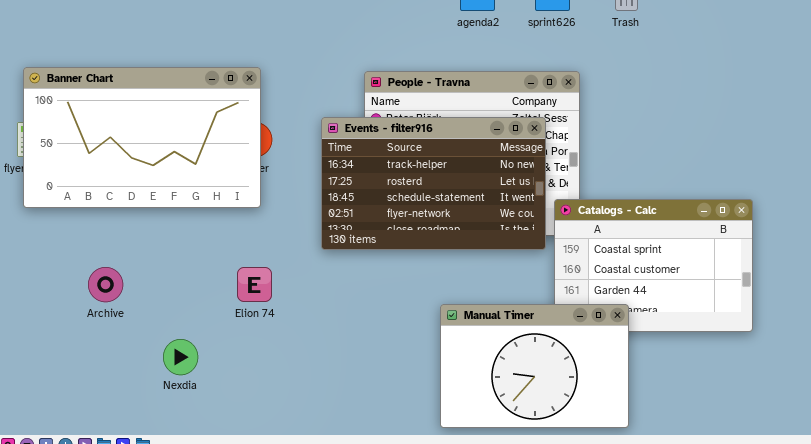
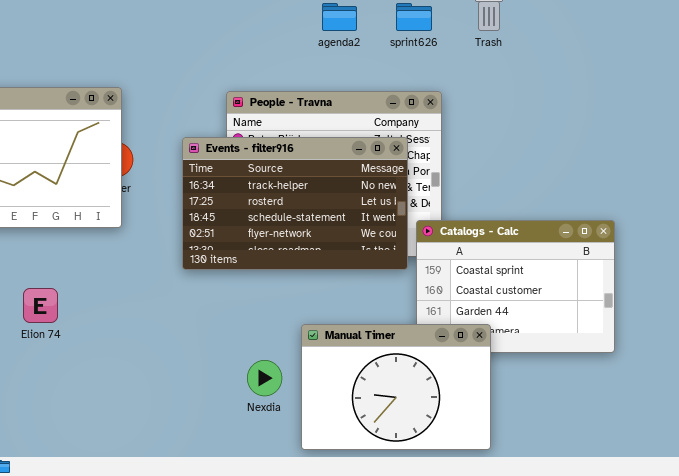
Elion 74: [237,267,272,302] -> [23,288,58,323], moved
Nexdia: [163,339,198,375] -> [247,360,282,396], moved

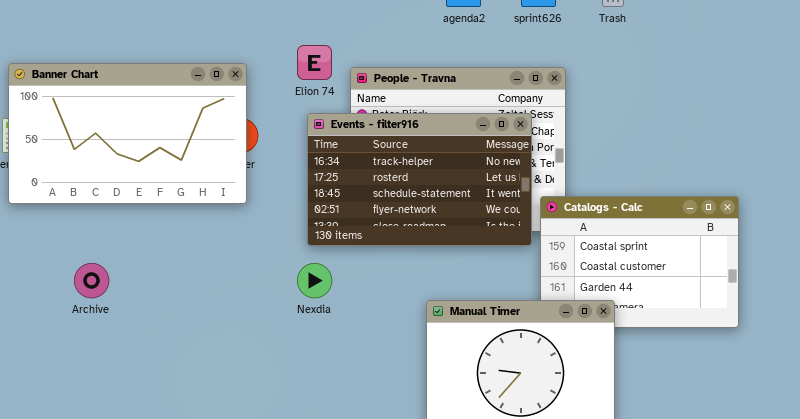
Elion 74: [23,288,58,323] -> [297,45,332,80], moved
Nexdia: [247,360,282,396] -> [297,263,332,298], moved

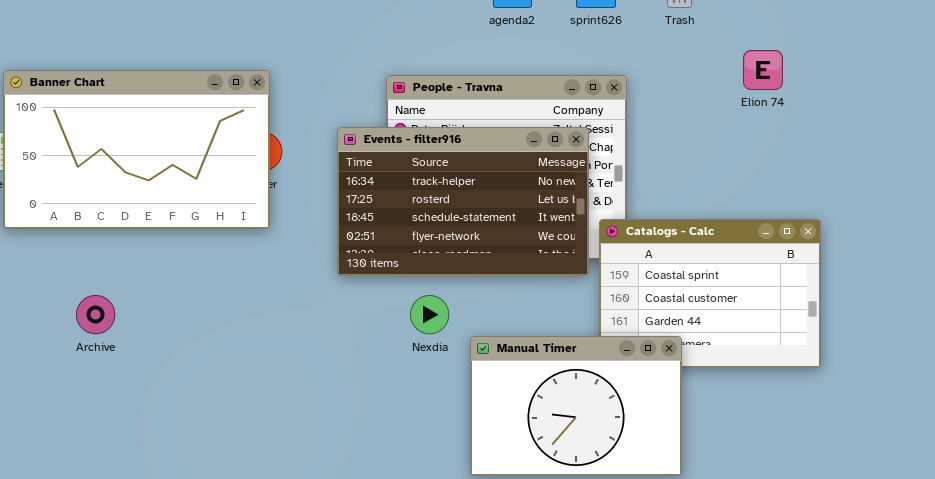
Elion 74: [297,45,332,80] -> [743,50,783,90], moved
Nexdia: [297,263,332,298] -> [410,295,449,334], moved

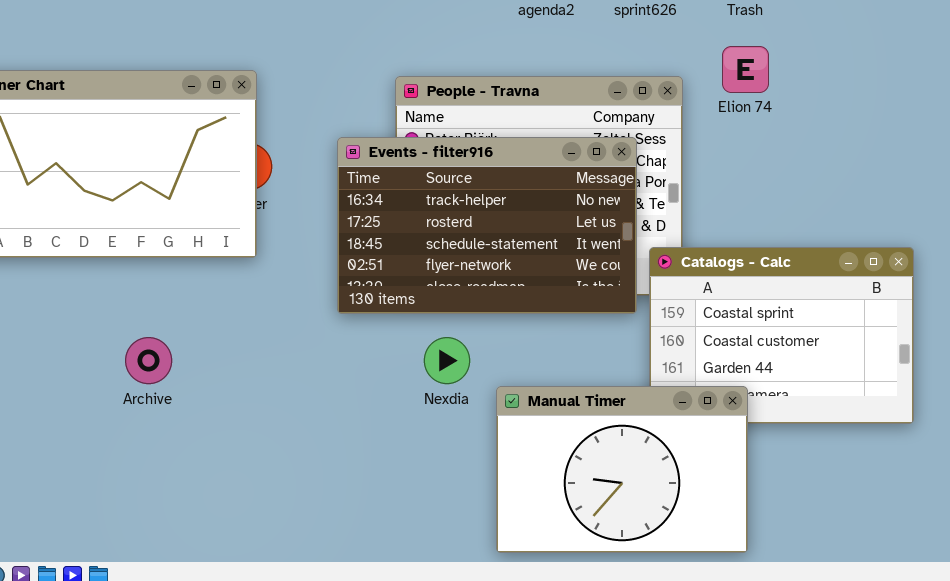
Elion 74: [743,50,783,90] -> [722,46,769,93], moved
Archive: [76,295,115,334] -> [125,337,172,384], moved

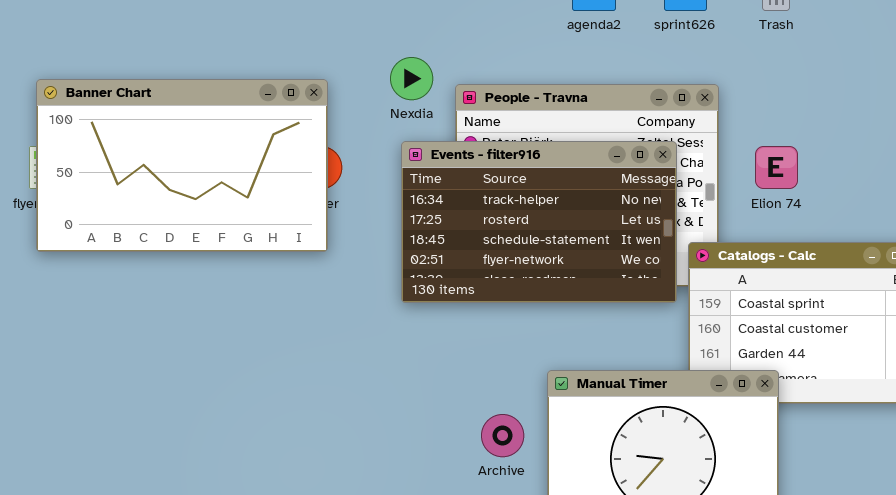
Elion 74: [722,46,769,93] -> [755,146,798,189], moved
Archive: [125,337,172,384] -> [481,414,524,457], moved
Nexdia: [424,337,470,384] -> [390,57,433,100], moved

